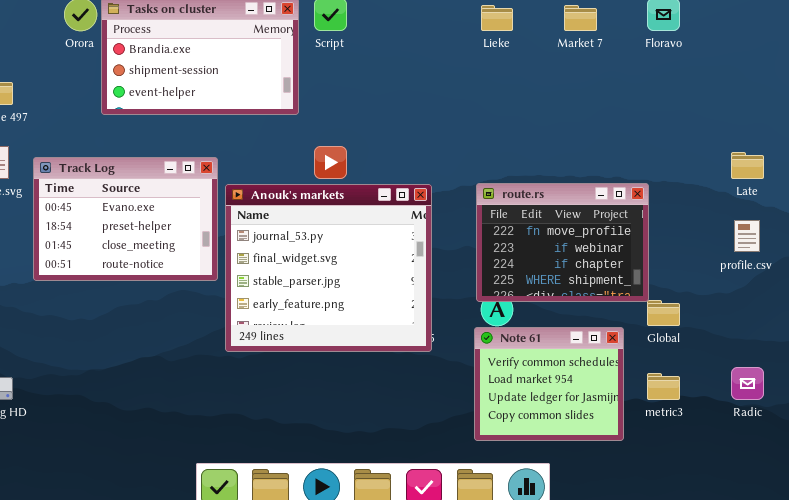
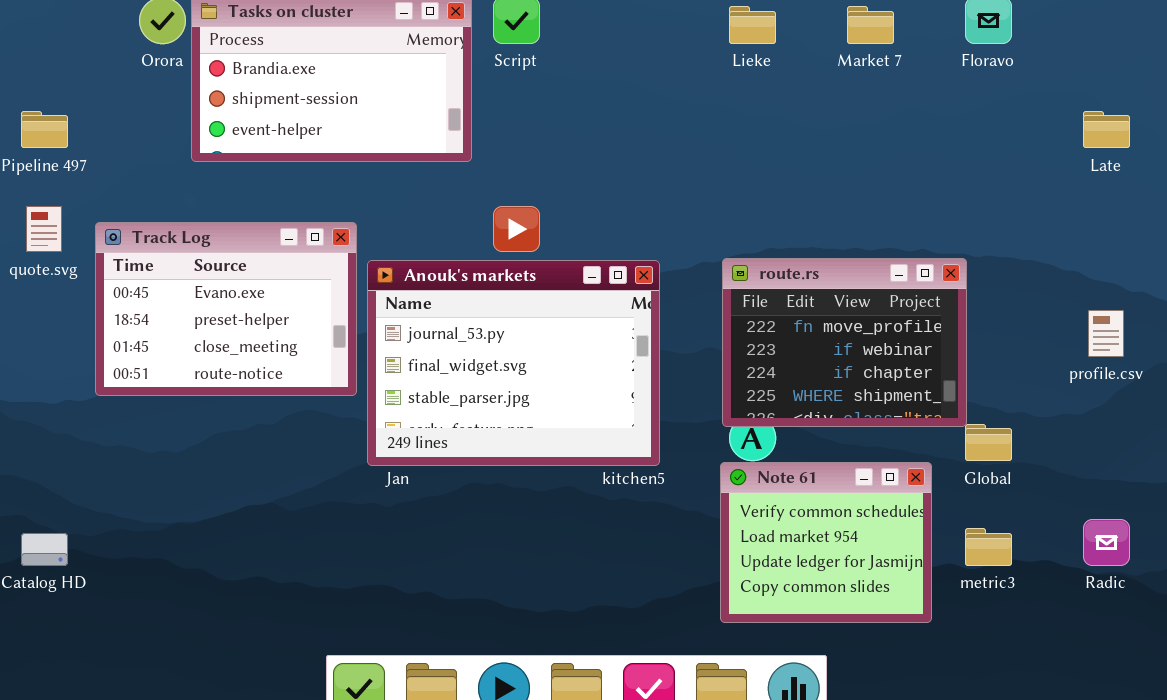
Late: [731,152,764,179] -> [1083,111,1130,148], moved
Anouk's markets: [225,184,432,352] -> [367,260,660,466], resized

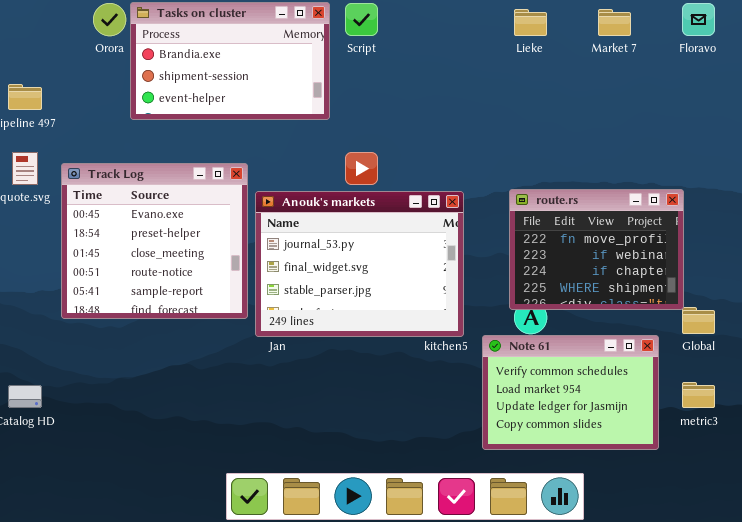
Track Log: [95,222,357,396] -> [61,163,248,319], resized
Note 61: [720,462,932,623] -> [482,335,659,450], resized

